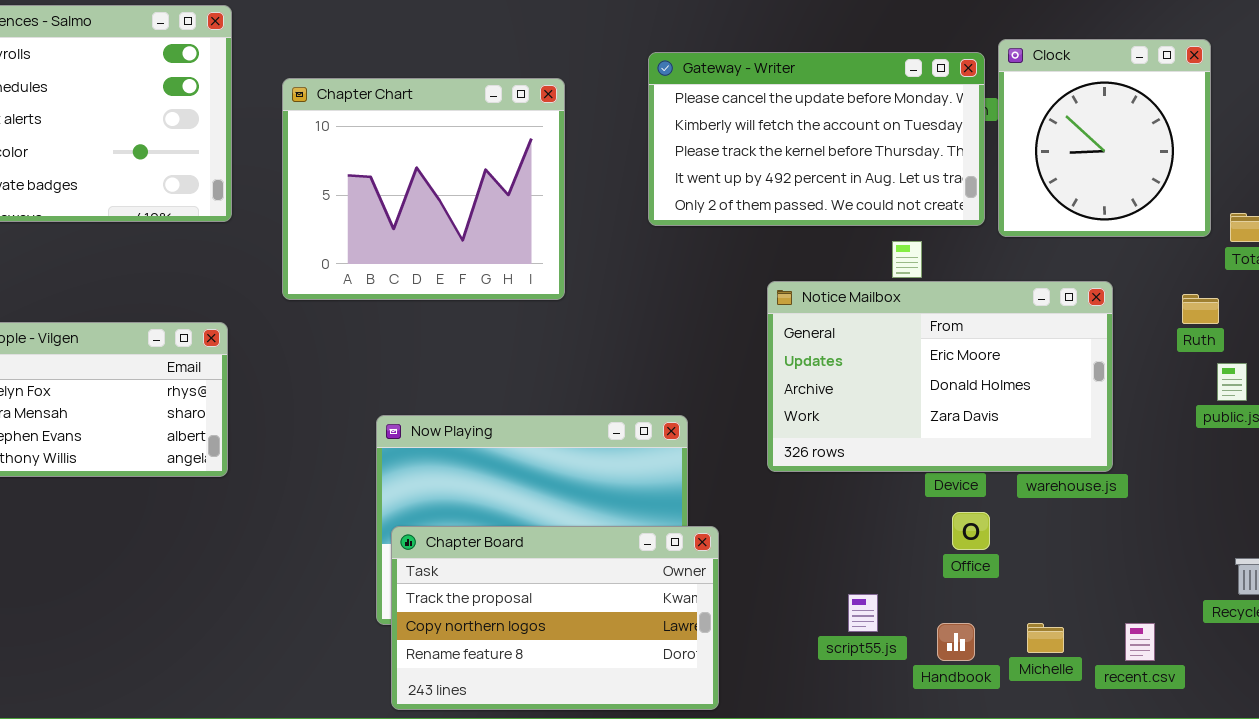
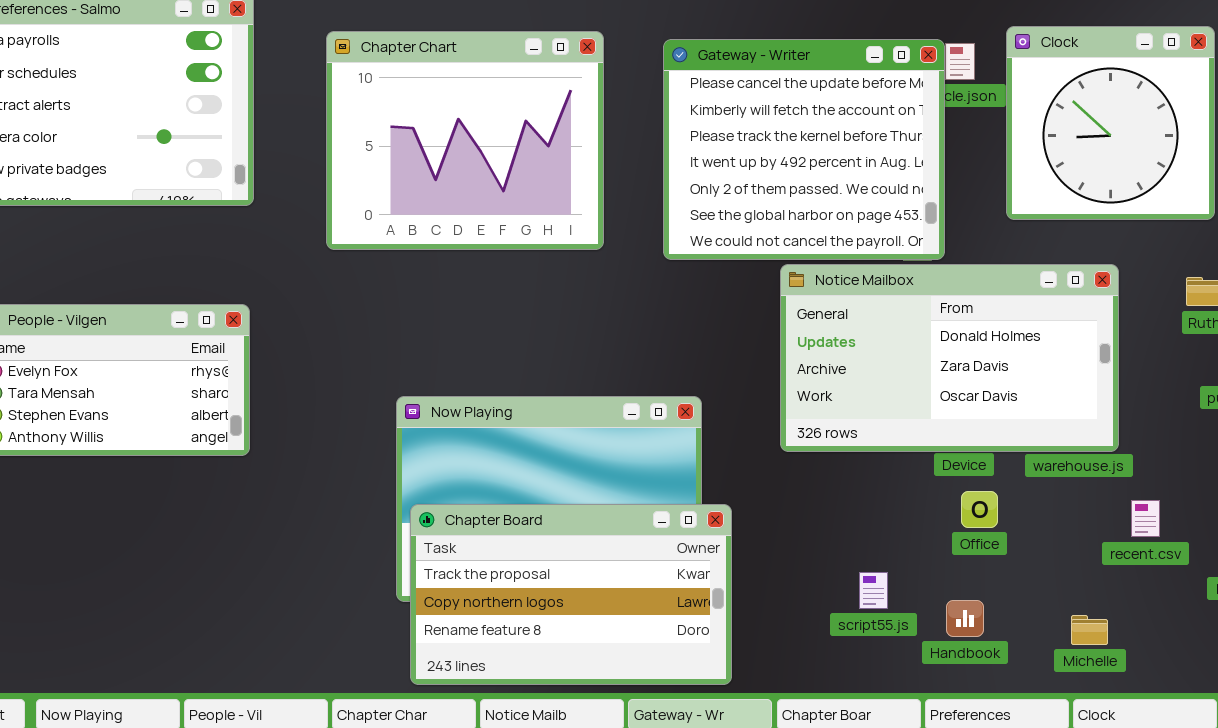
Gateway - Writer: [648,52,985,226] -> [663,39,945,260], resized
Chapter Chart: [282,78,565,300] -> [326,31,604,250], moved
Notice Mailbox: [767,281,1113,472] -> [780,264,1119,452], scrolled down 1 row
Michelle: [1027,623,1064,653] -> [1071,615,1108,645], moved
recent.csv: [1125,623,1155,661] -> [1131,500,1160,537], moved

